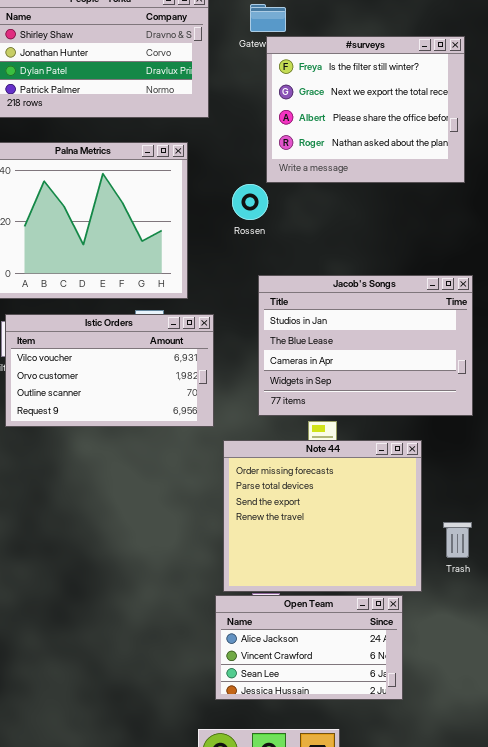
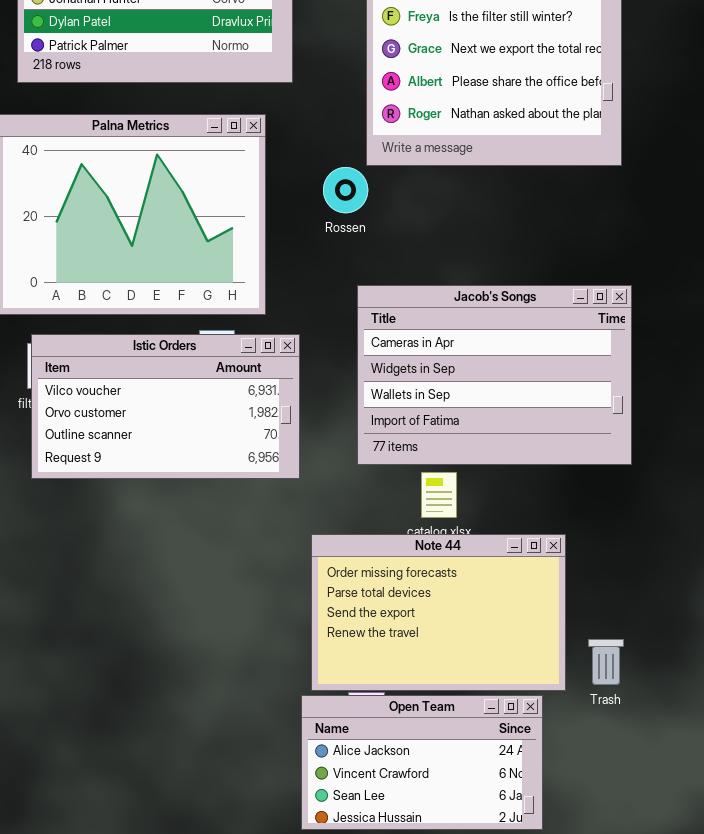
Jacob's Songs: [258,275,473,416] -> [357,285,632,465], scrolled down 2 rows
Note 44: [223,440,422,592] -> [311,534,566,691], resized
Trash: [443,522,472,558] -> [588,639,624,685], moved

